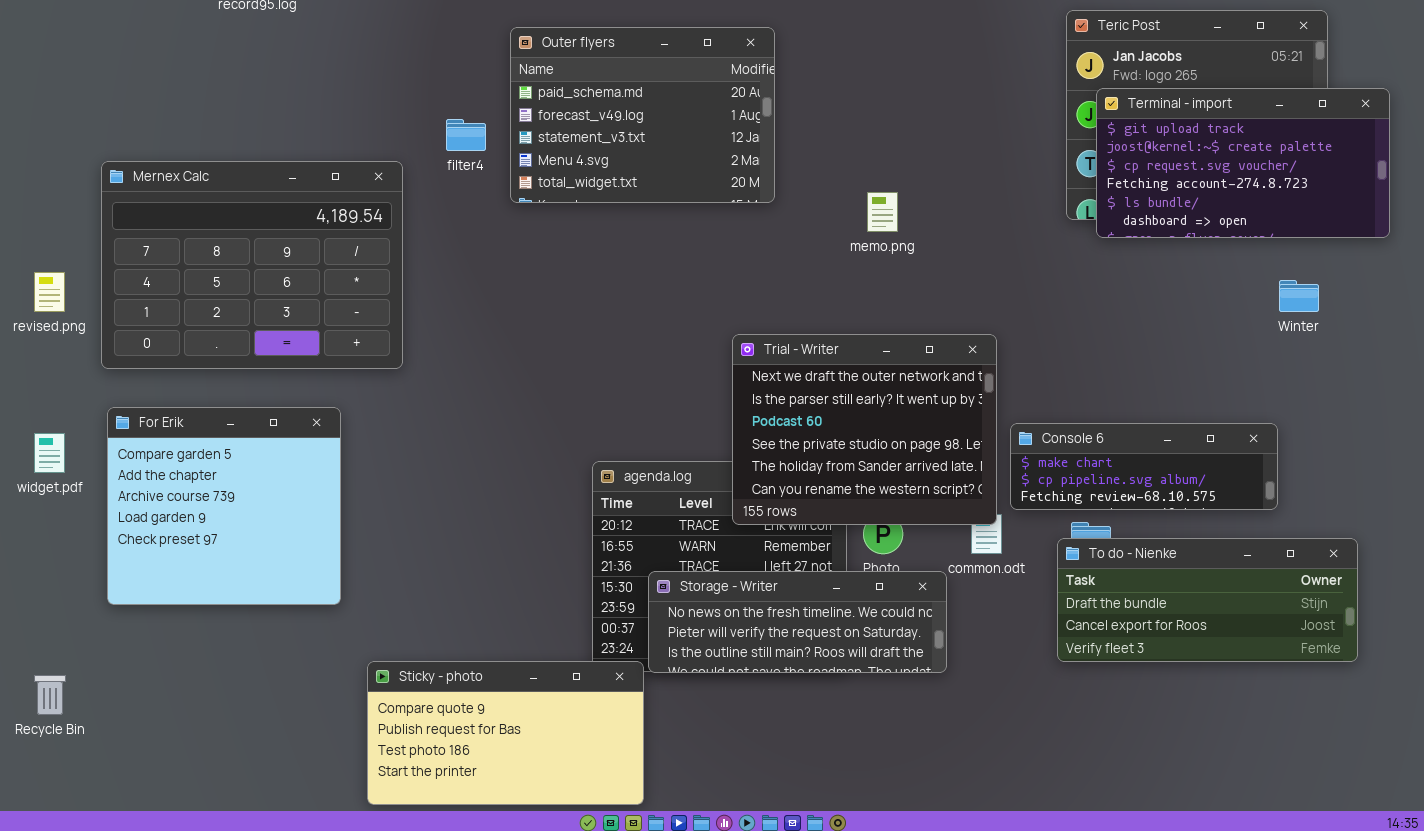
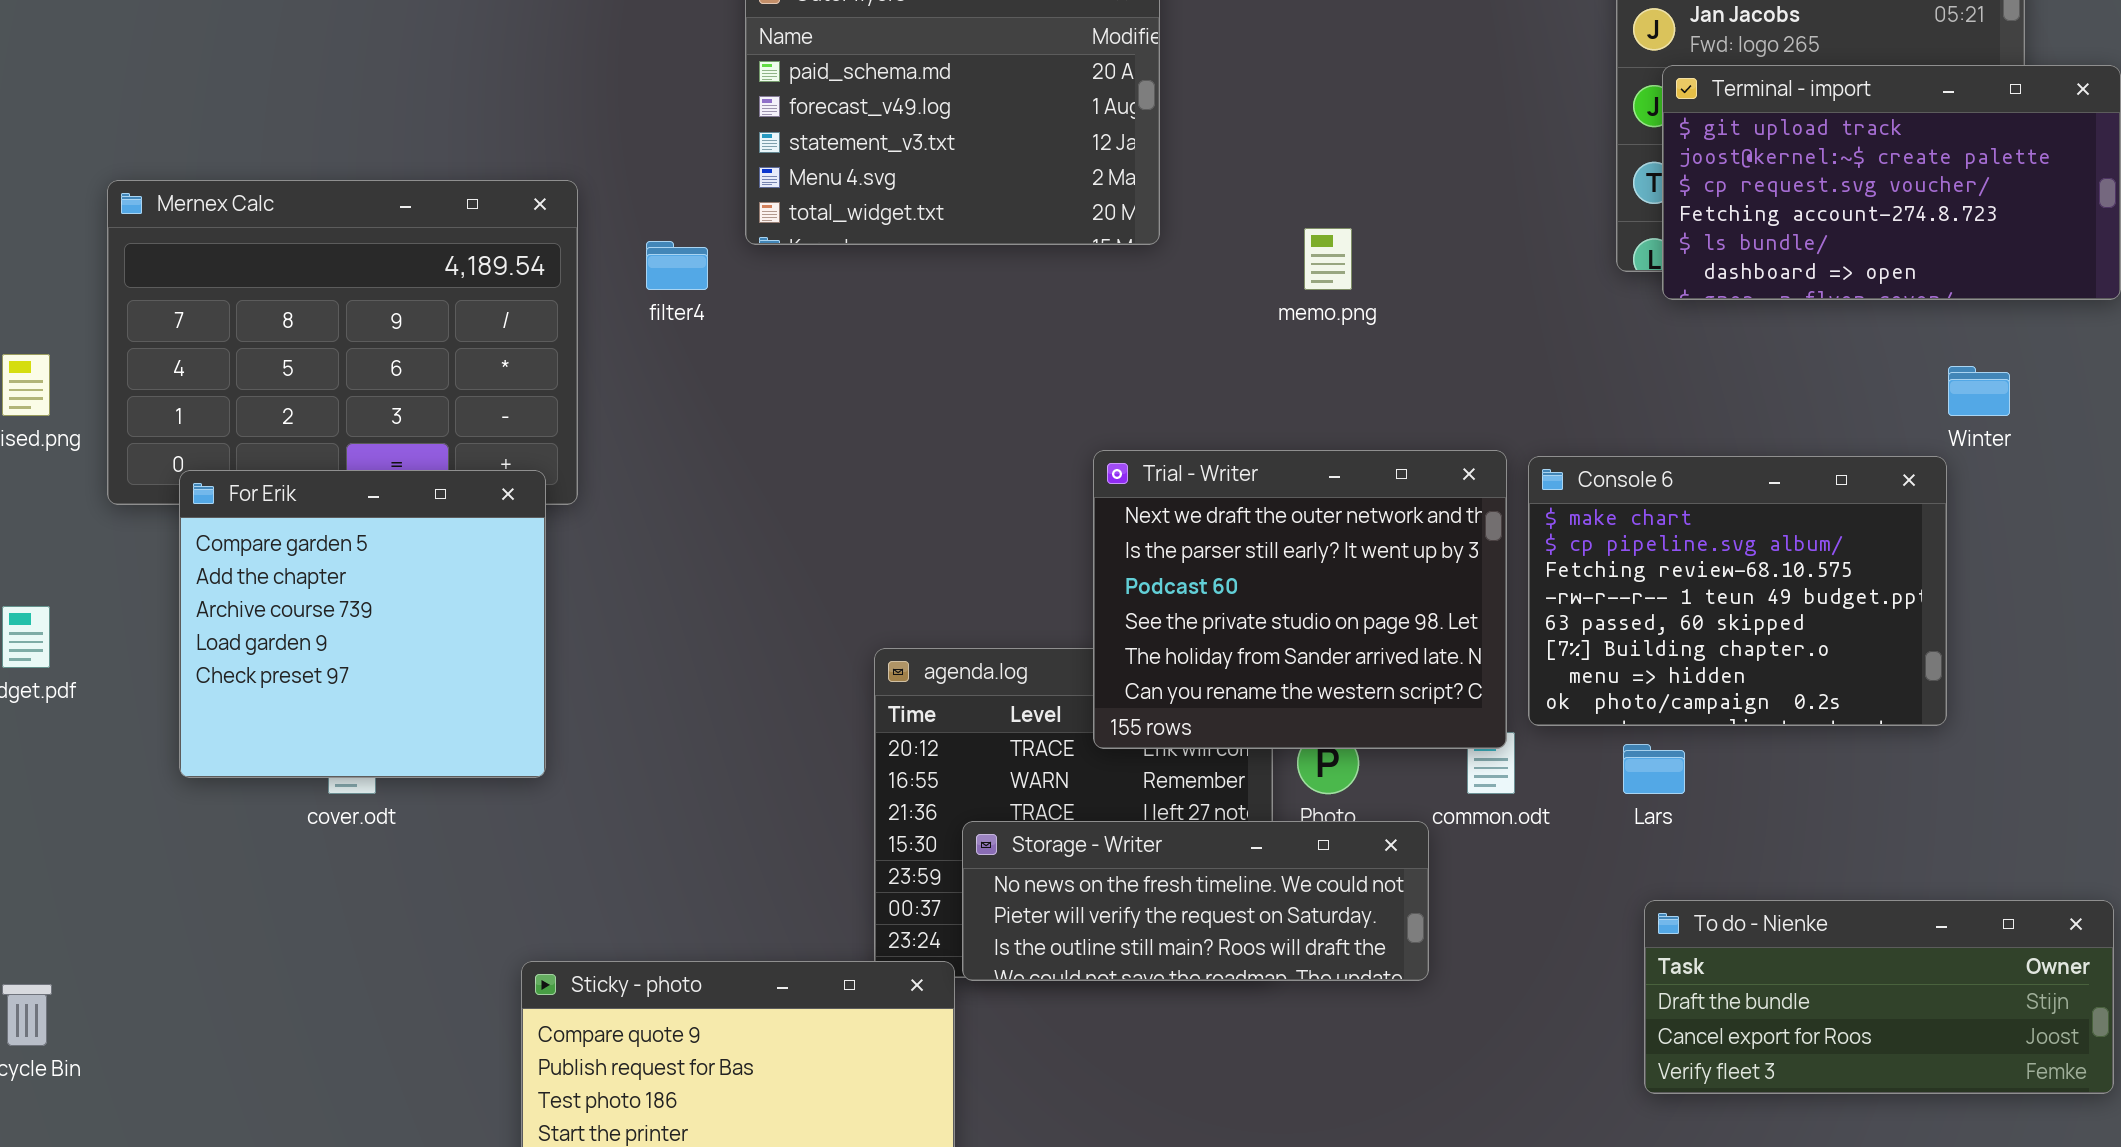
filter4: [446,119,486,151] -> [646,241,708,290], moved
For Erik: [107,407,341,605] -> [179,470,546,778], moved
Console 6: [1010,423,1278,510] -> [1528,456,1947,726], resized
To do - Nienke: [1057,538,1358,662] -> [1644,900,2114,1094], moved

